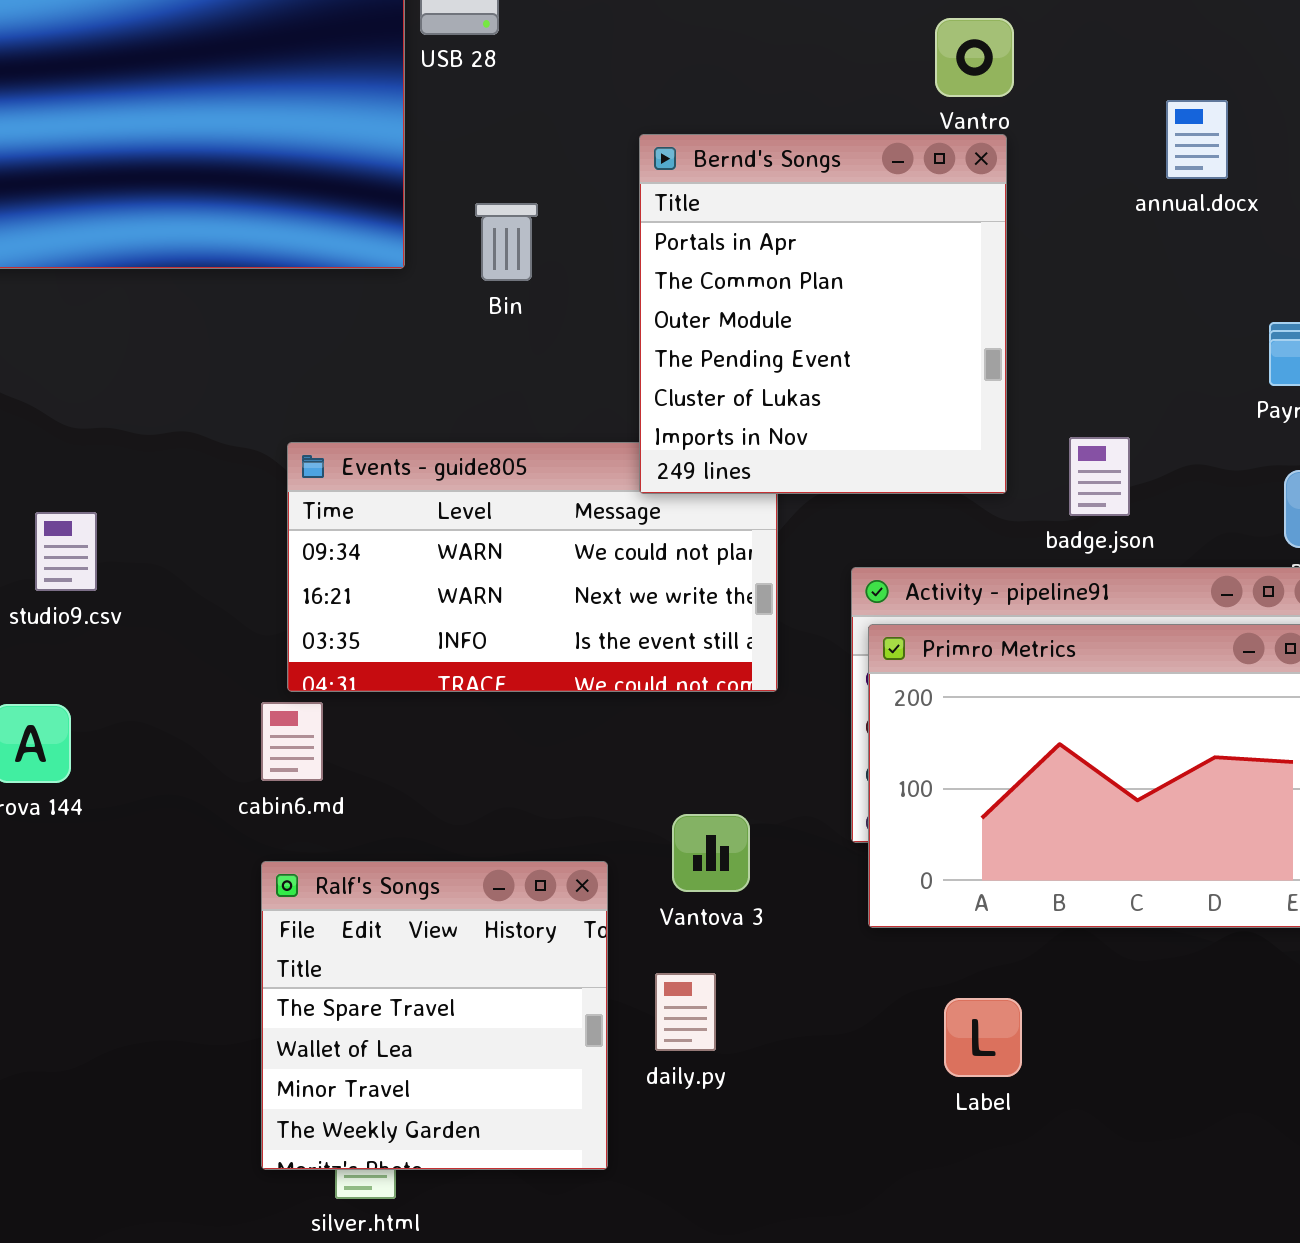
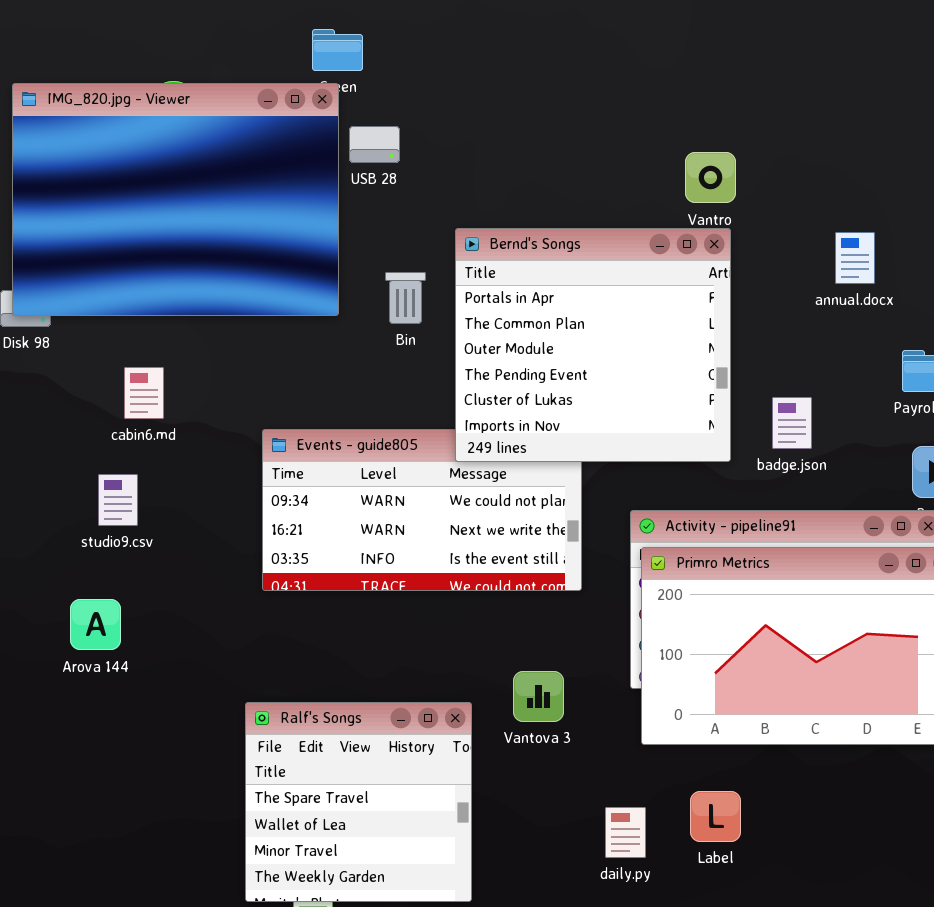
annual.docx: [1166,100,1228,179] -> [835,232,875,284], moved
Bernd's Songs: [639,134,1007,494] -> [455,228,731,462], resized
badge.json: [1069,437,1130,516] -> [772,397,812,449], moved
cabin6.md: [261,702,323,781] -> [124,367,164,419], moved
daily.py: [655,973,716,1051] -> [605,807,646,858], moved

